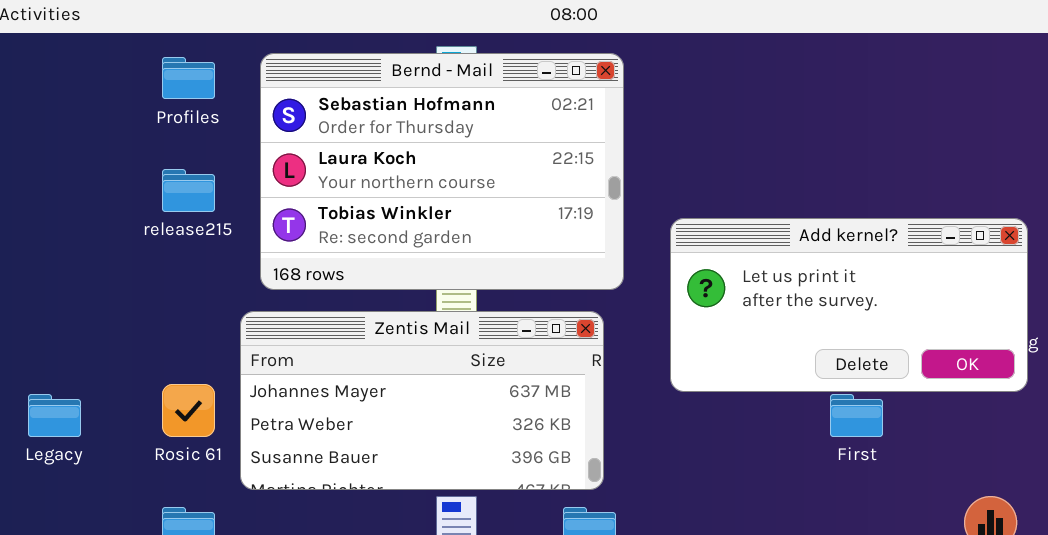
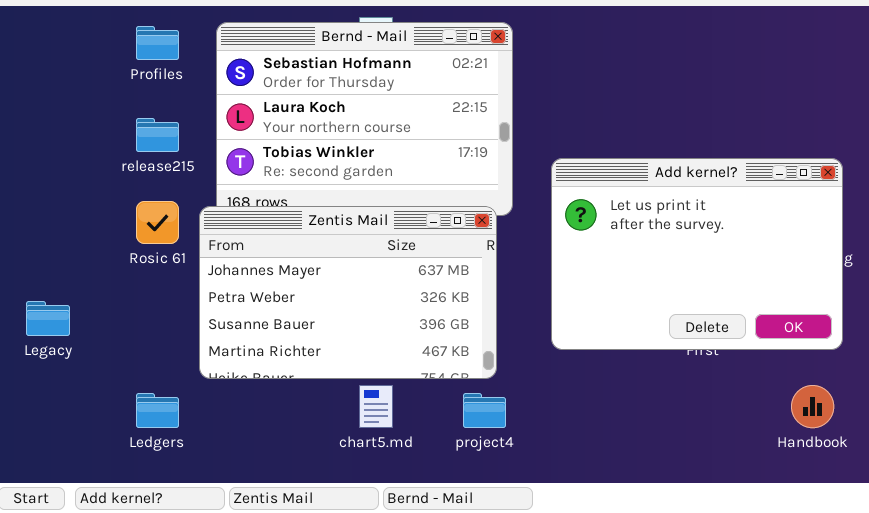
Add kernel?: [670,218,1028,392] -> [551,158,843,350], resized
Zentis Mail: [240,311,604,490] -> [199,206,497,379], resized
Rosic 61: [162,384,215,437] -> [136,201,179,244], moved

